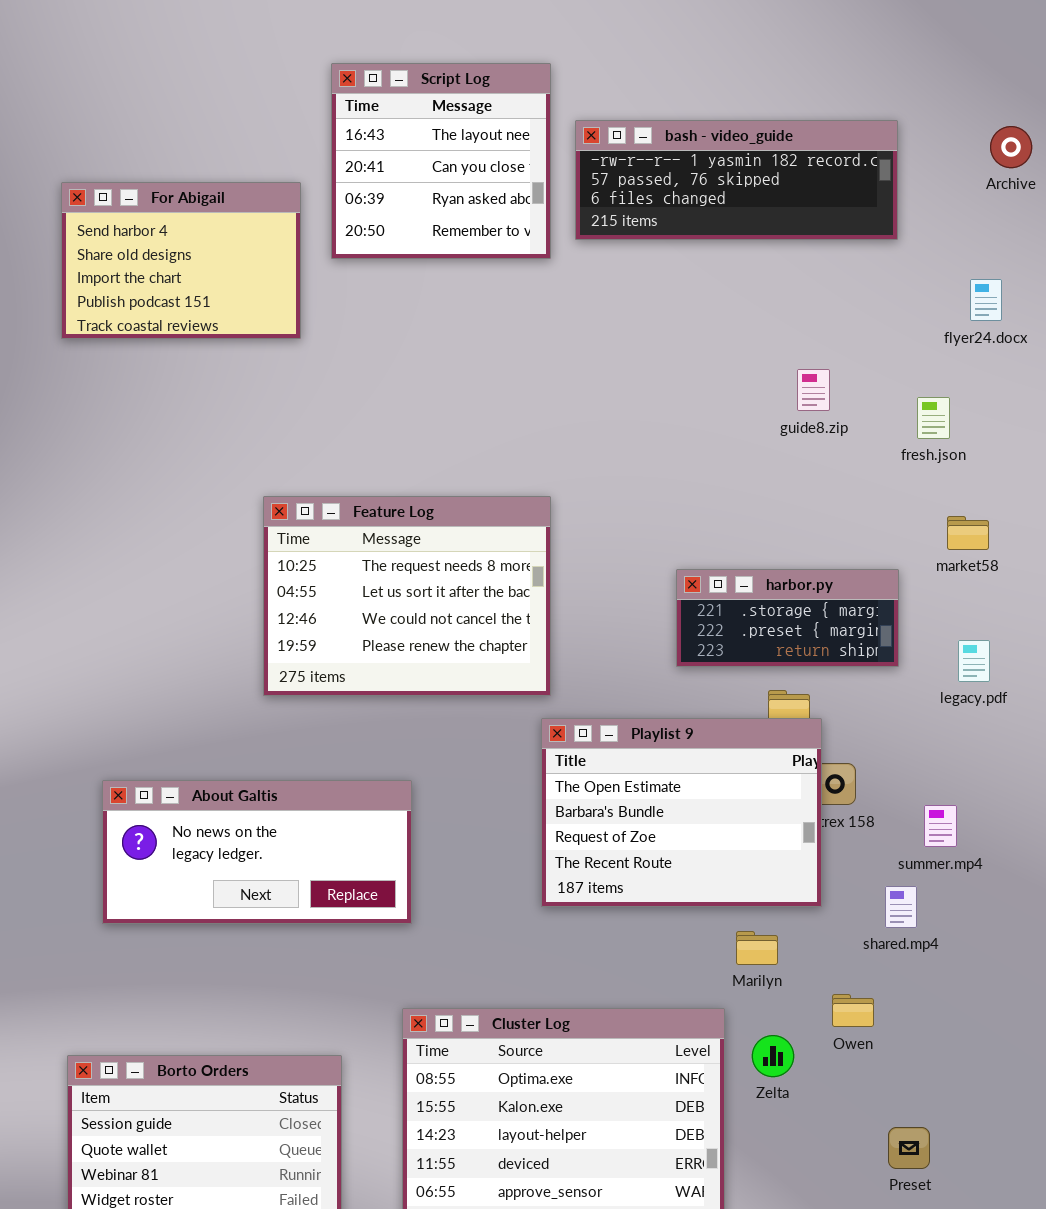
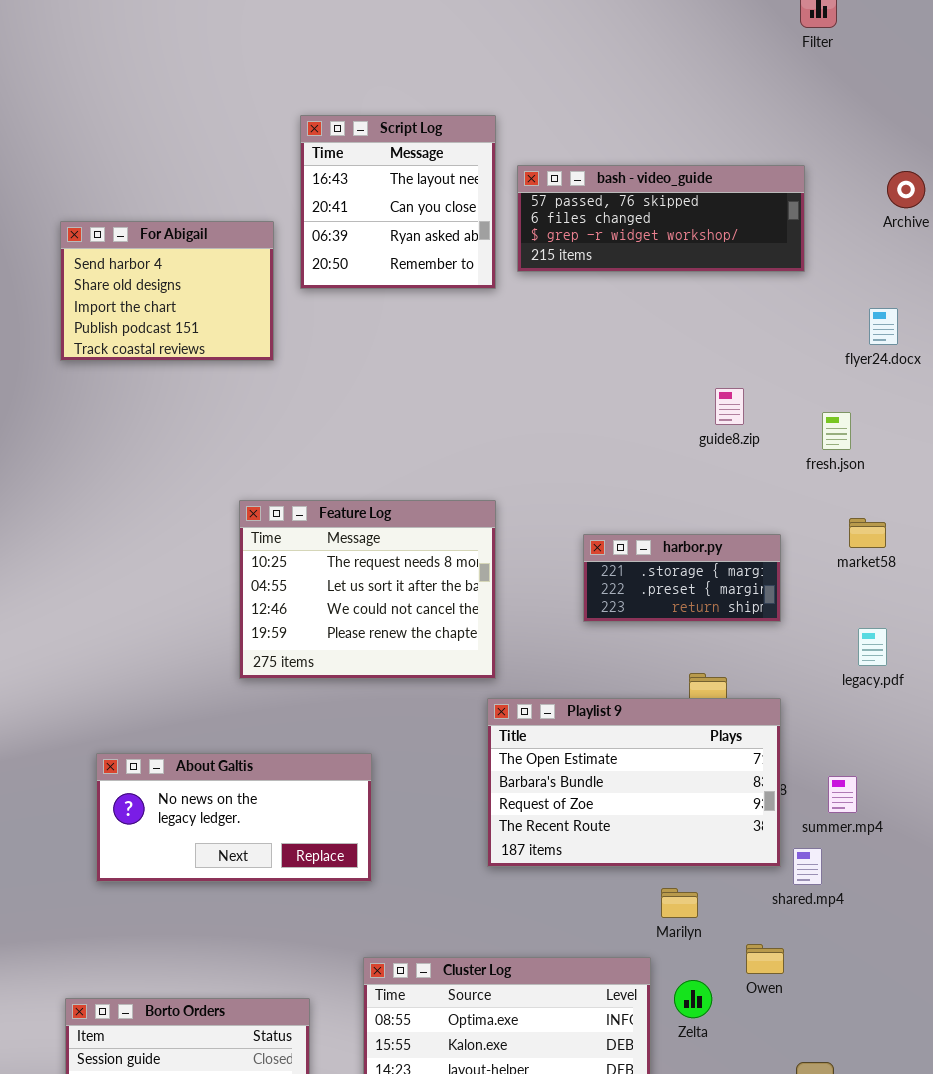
bash - video_guide: [575,120,898,240] -> [517,165,805,272], scrolled down 1 row
harbor.py: [676,569,899,667] -> [583,534,781,622], moved
Playlist 9: [541,718,822,907] -> [487,698,781,867], resized

